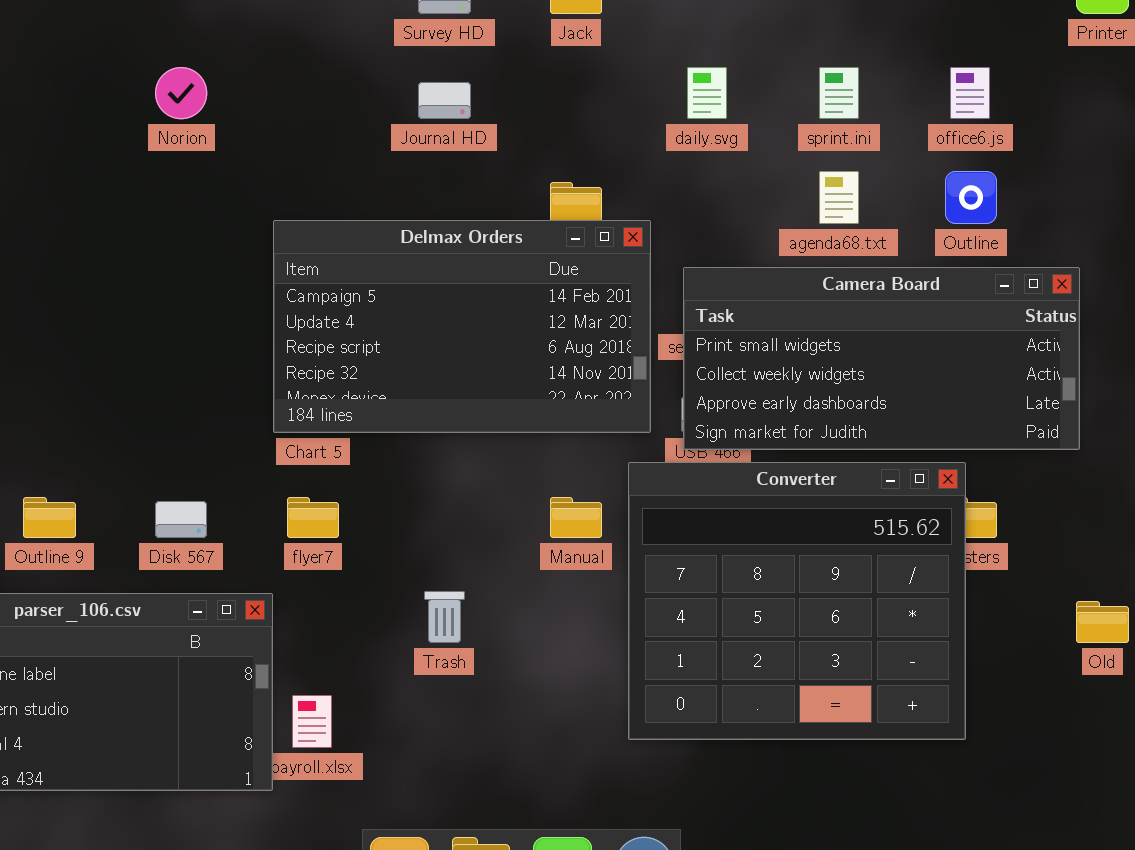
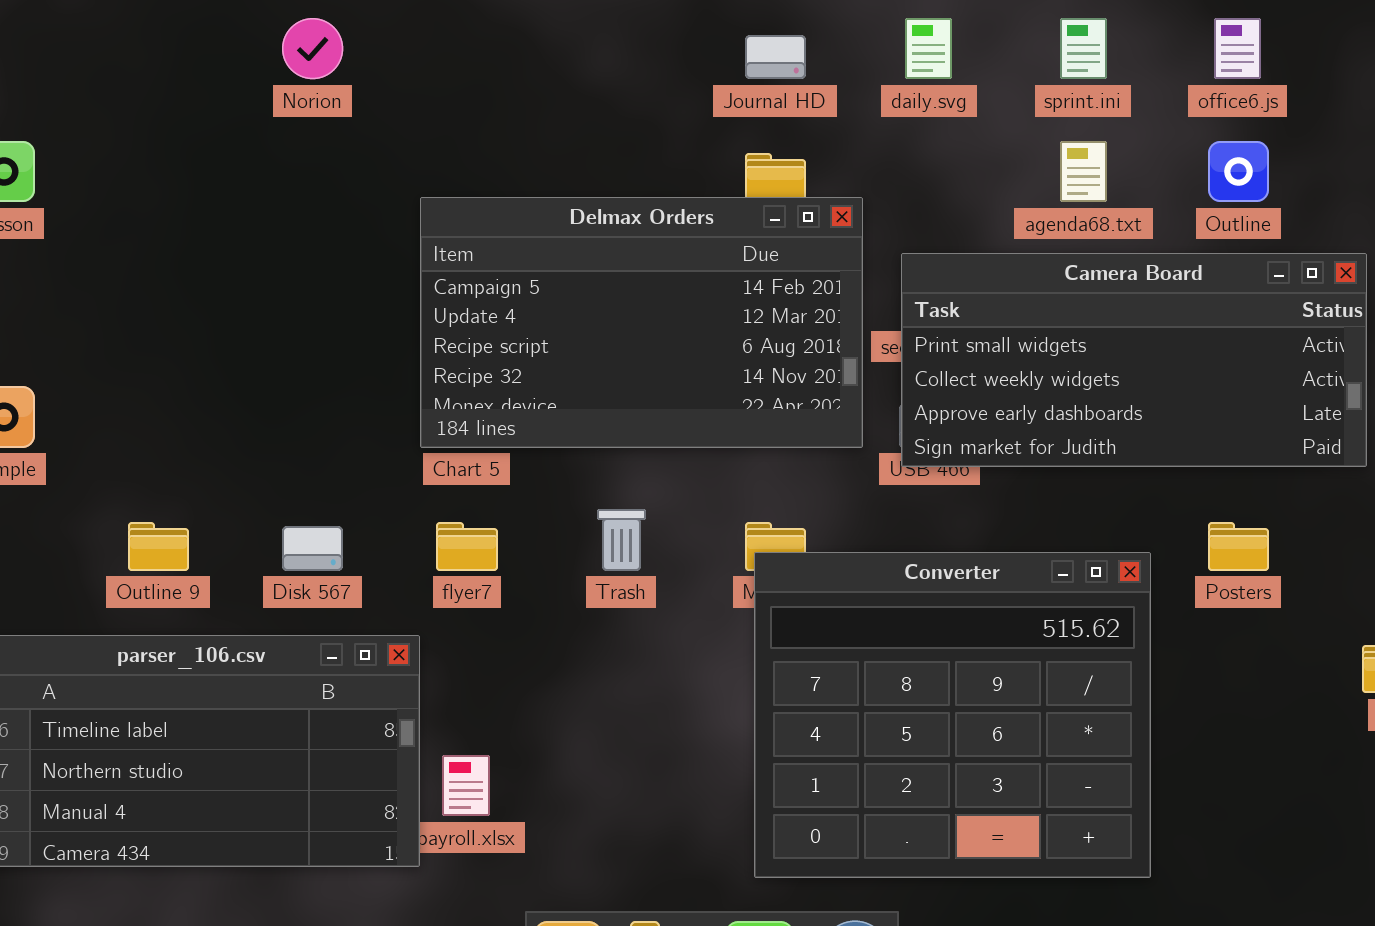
Journal HD: [418,82,471,119] -> [745,35,806,79], moved
Converter: [628,462,966,740] -> [754,552,1151,878], moved
Trash: [424,591,465,643] -> [597,509,646,571], moved

